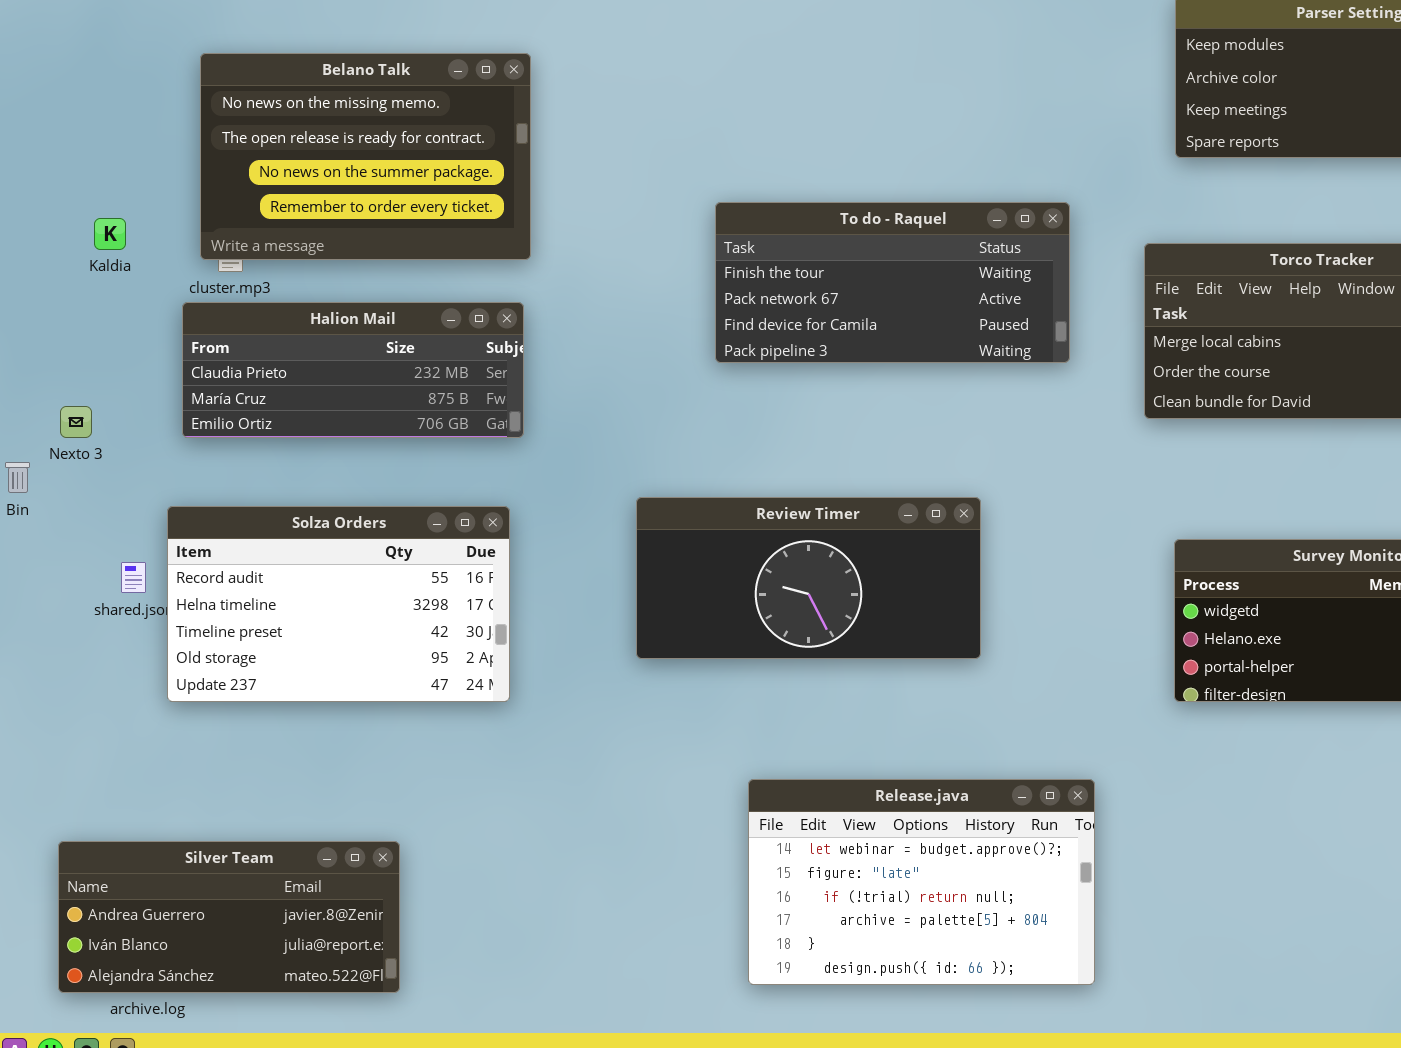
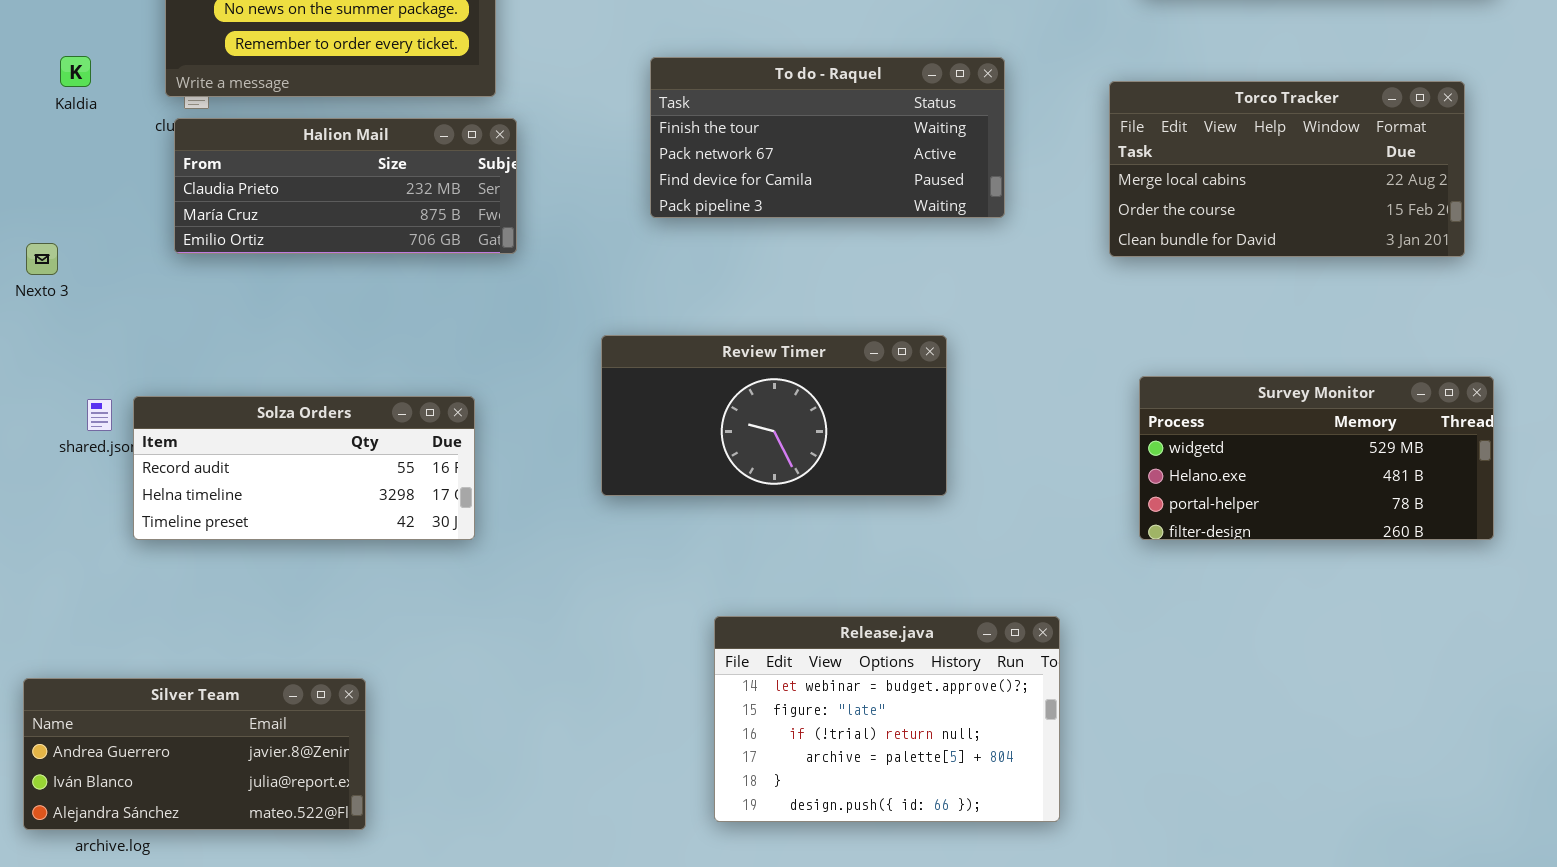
To do - Raquel: [715,202,1070,363] -> [650,57,1005,218], moved
Halion Mail: [182,302,524,438] -> [174,118,517,254], moved
Solza Orders: [167,506,510,702] -> [133,396,475,540], resized

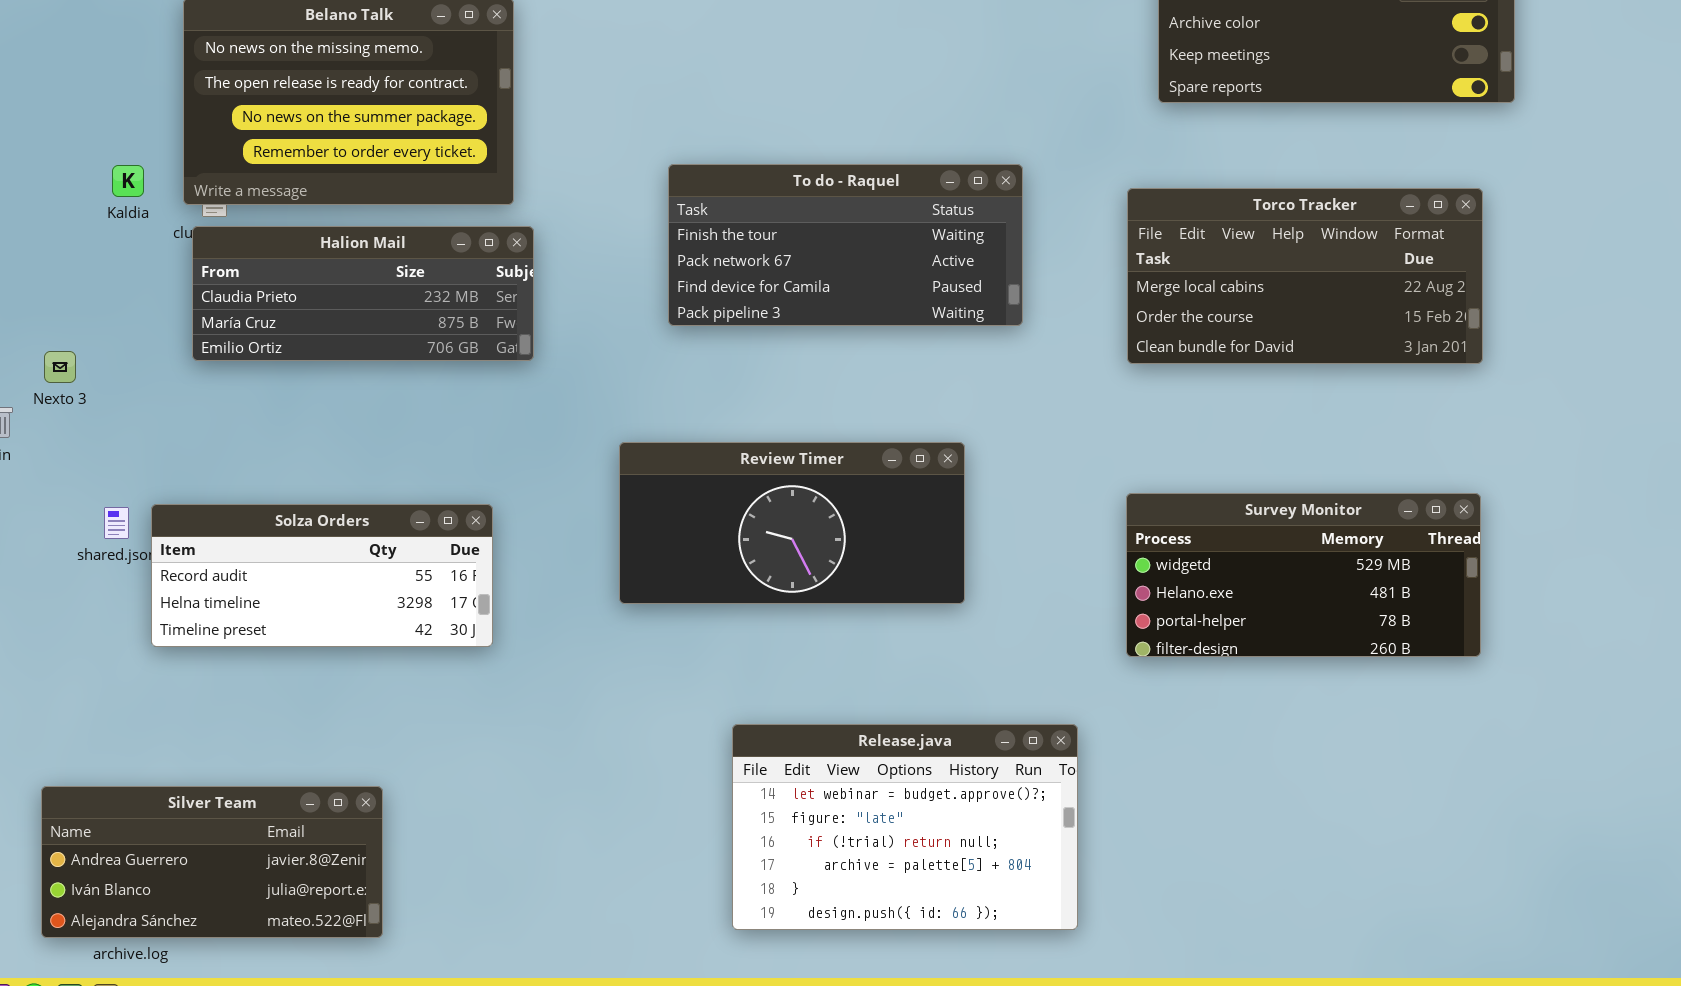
Kaldia: [60,56,91,87] -> [112,165,144,197], moved
Survey Monitor: [1139,376,1494,540] -> [1126,493,1481,657], moved

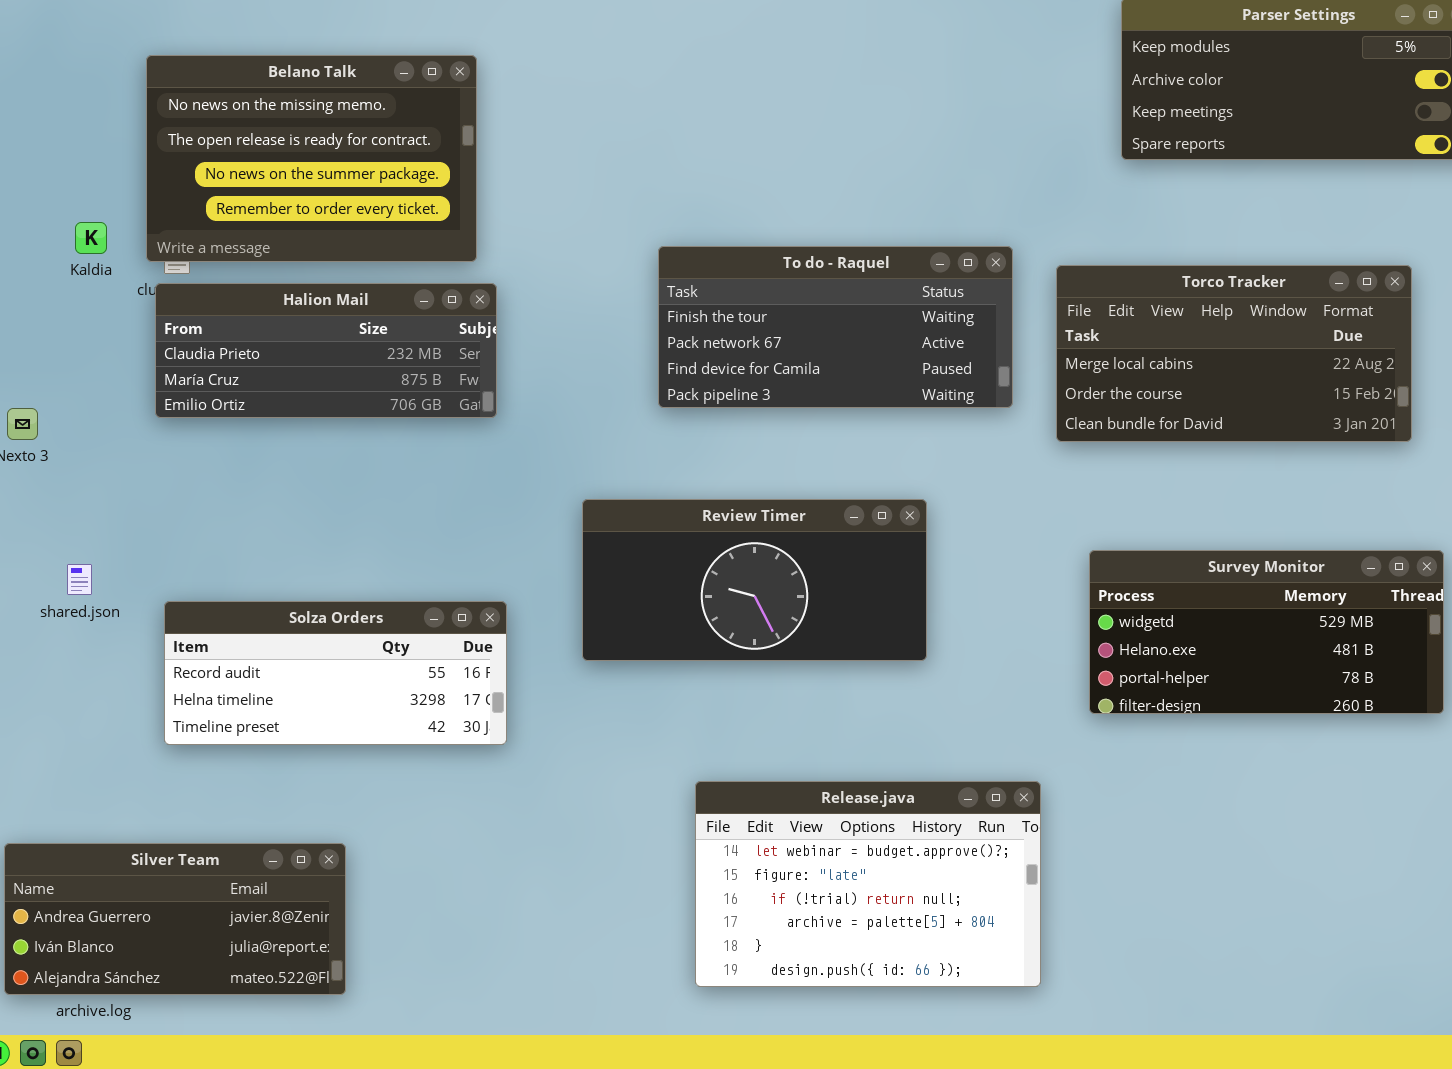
To do - Raquel: [668,164,1023,326] -> [658,246,1013,408], moved
Torco Tracker: [1127,188,1483,364] -> [1056,265,1412,442], moved
Solza Orders: [151,504,493,647] -> [164,601,507,745], moved

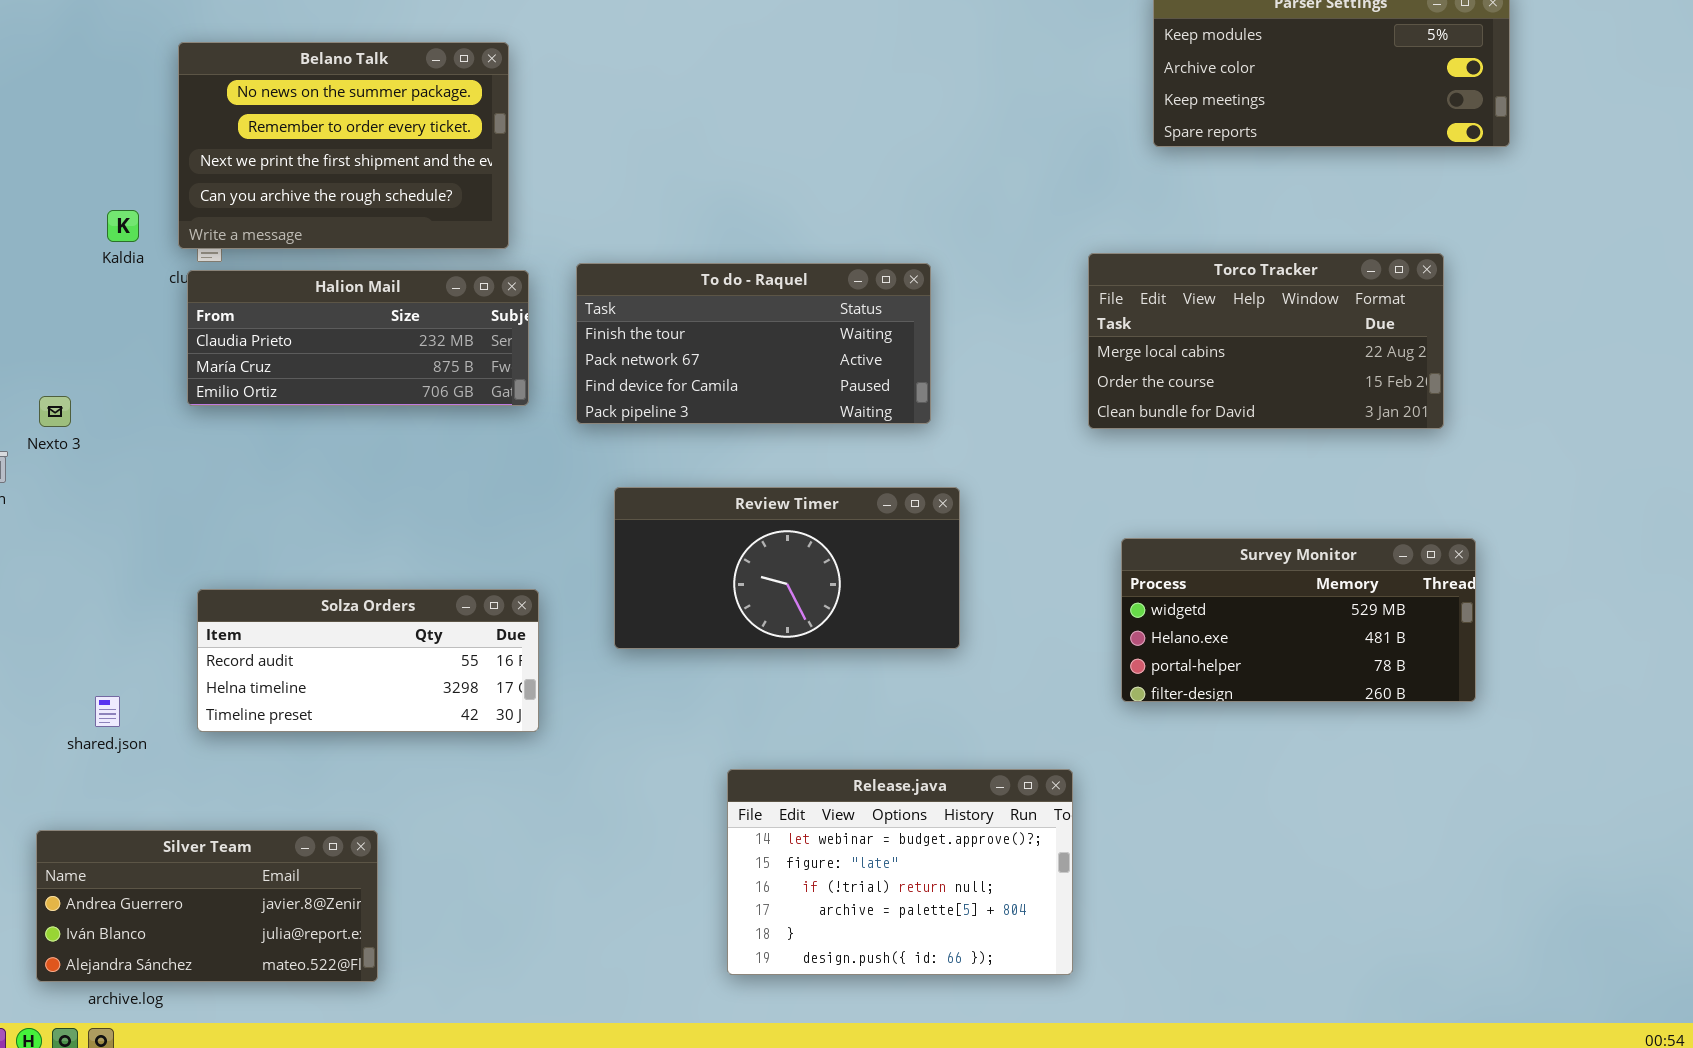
Belano Talk: [146,55,477,262] -> [178,42,509,249], scrolled down 2 rows
To do - Raquel: [658,246,1013,408] -> [576,263,931,424], moved
shared.json: [67,564,92,595] -> [95,696,120,727], moved

